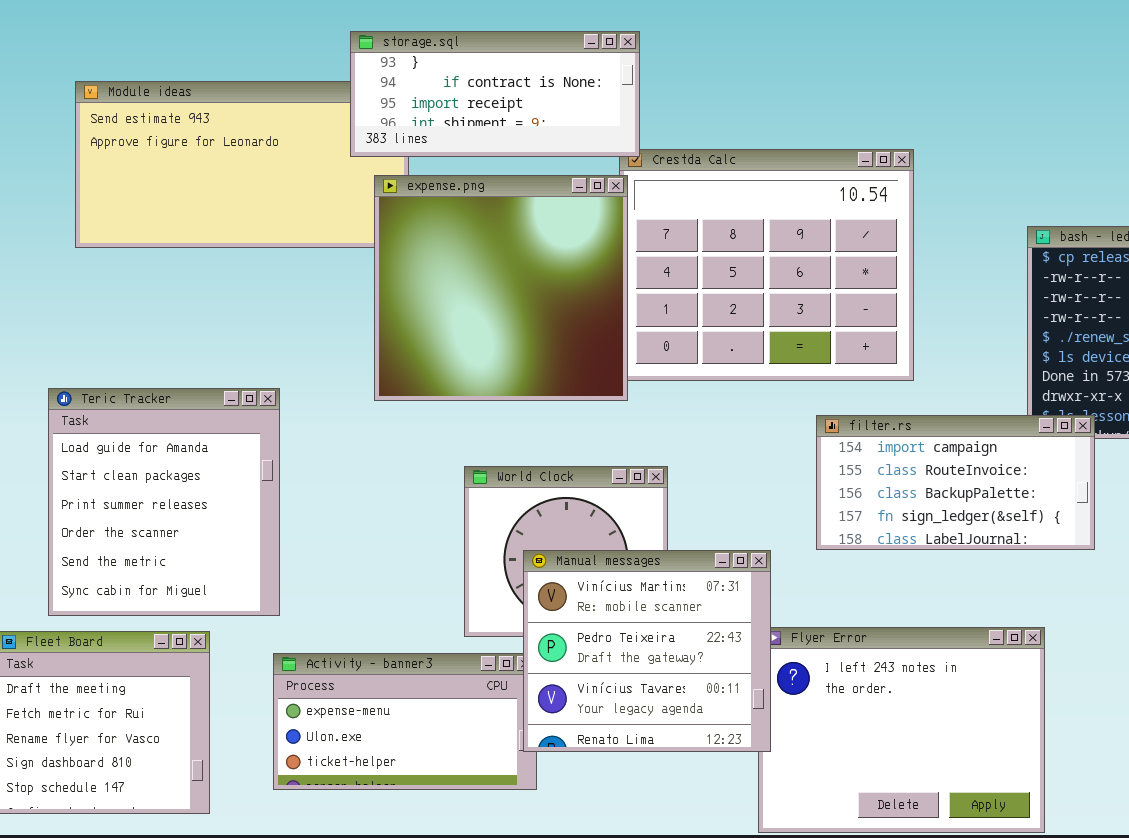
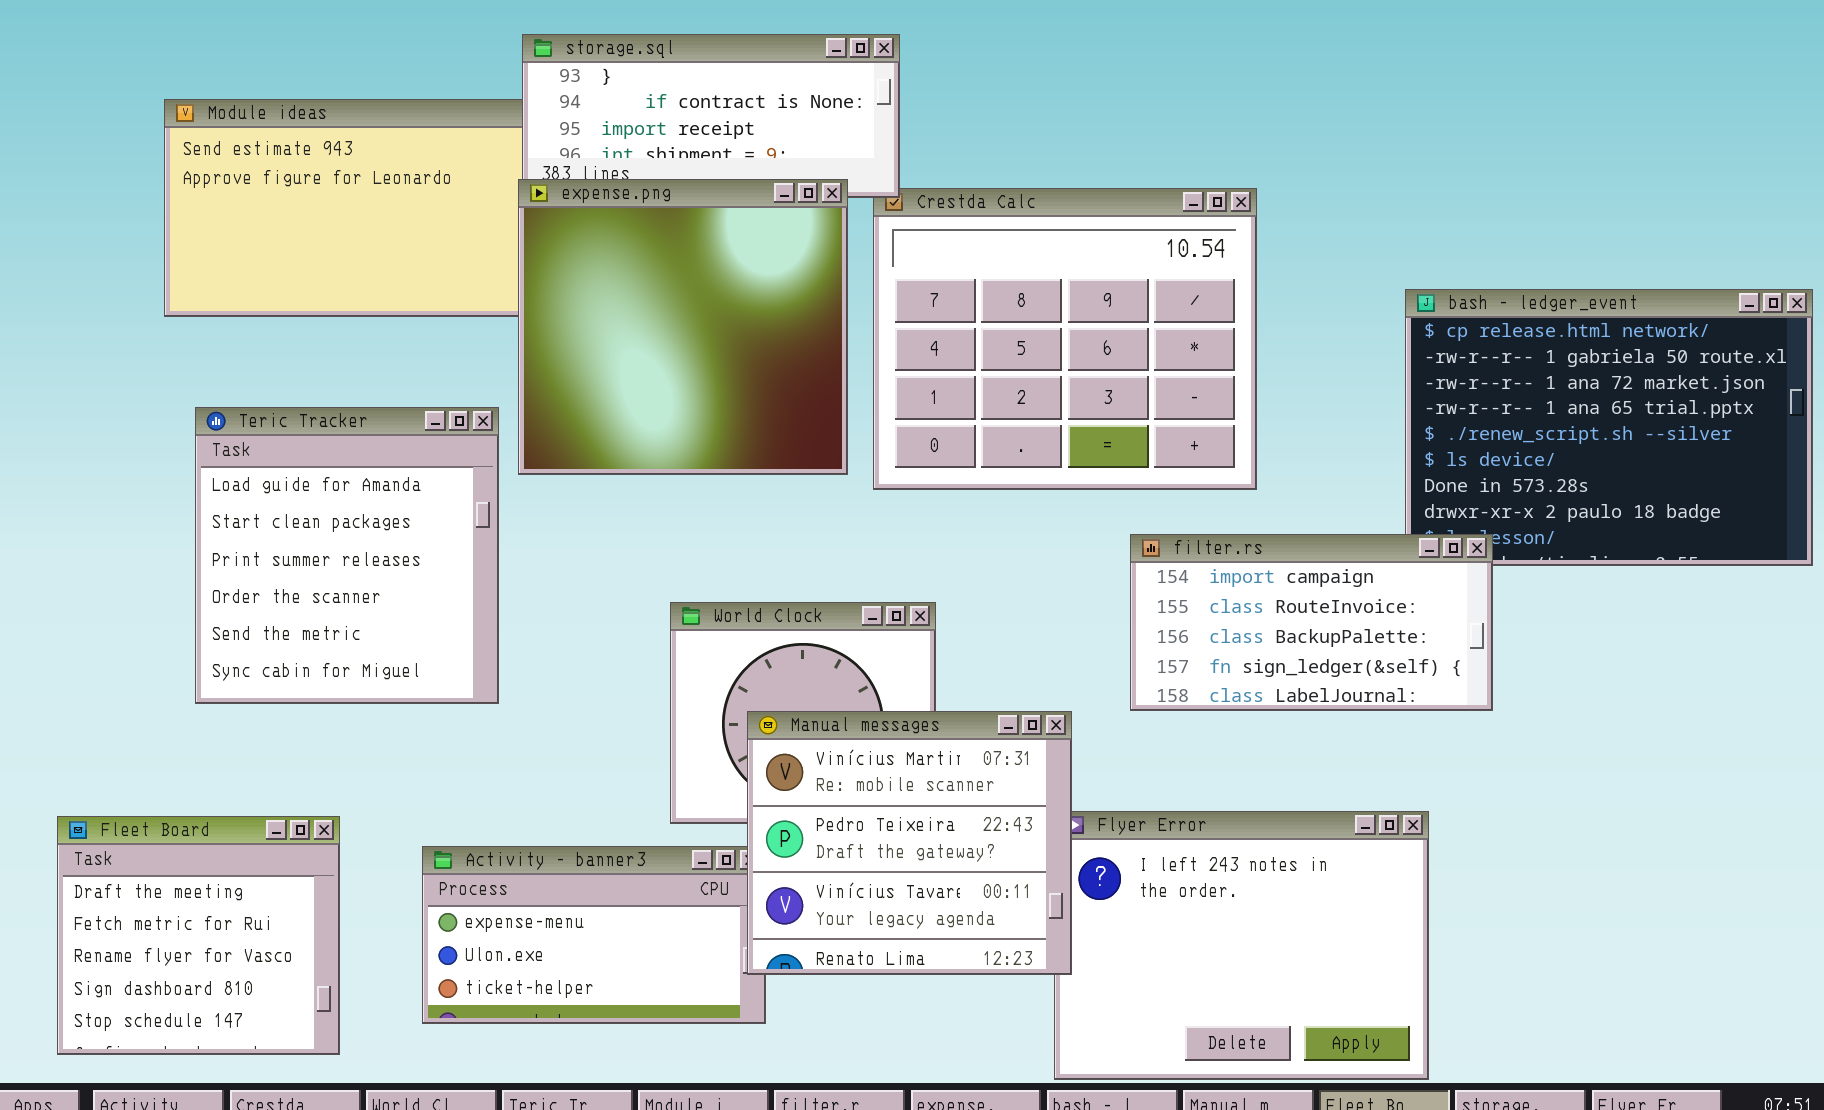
expense.png: [374,175,628,401] -> [518,179,848,475], moved
Teric Tracker: [48,388,280,616] -> [195,407,499,704], moved

